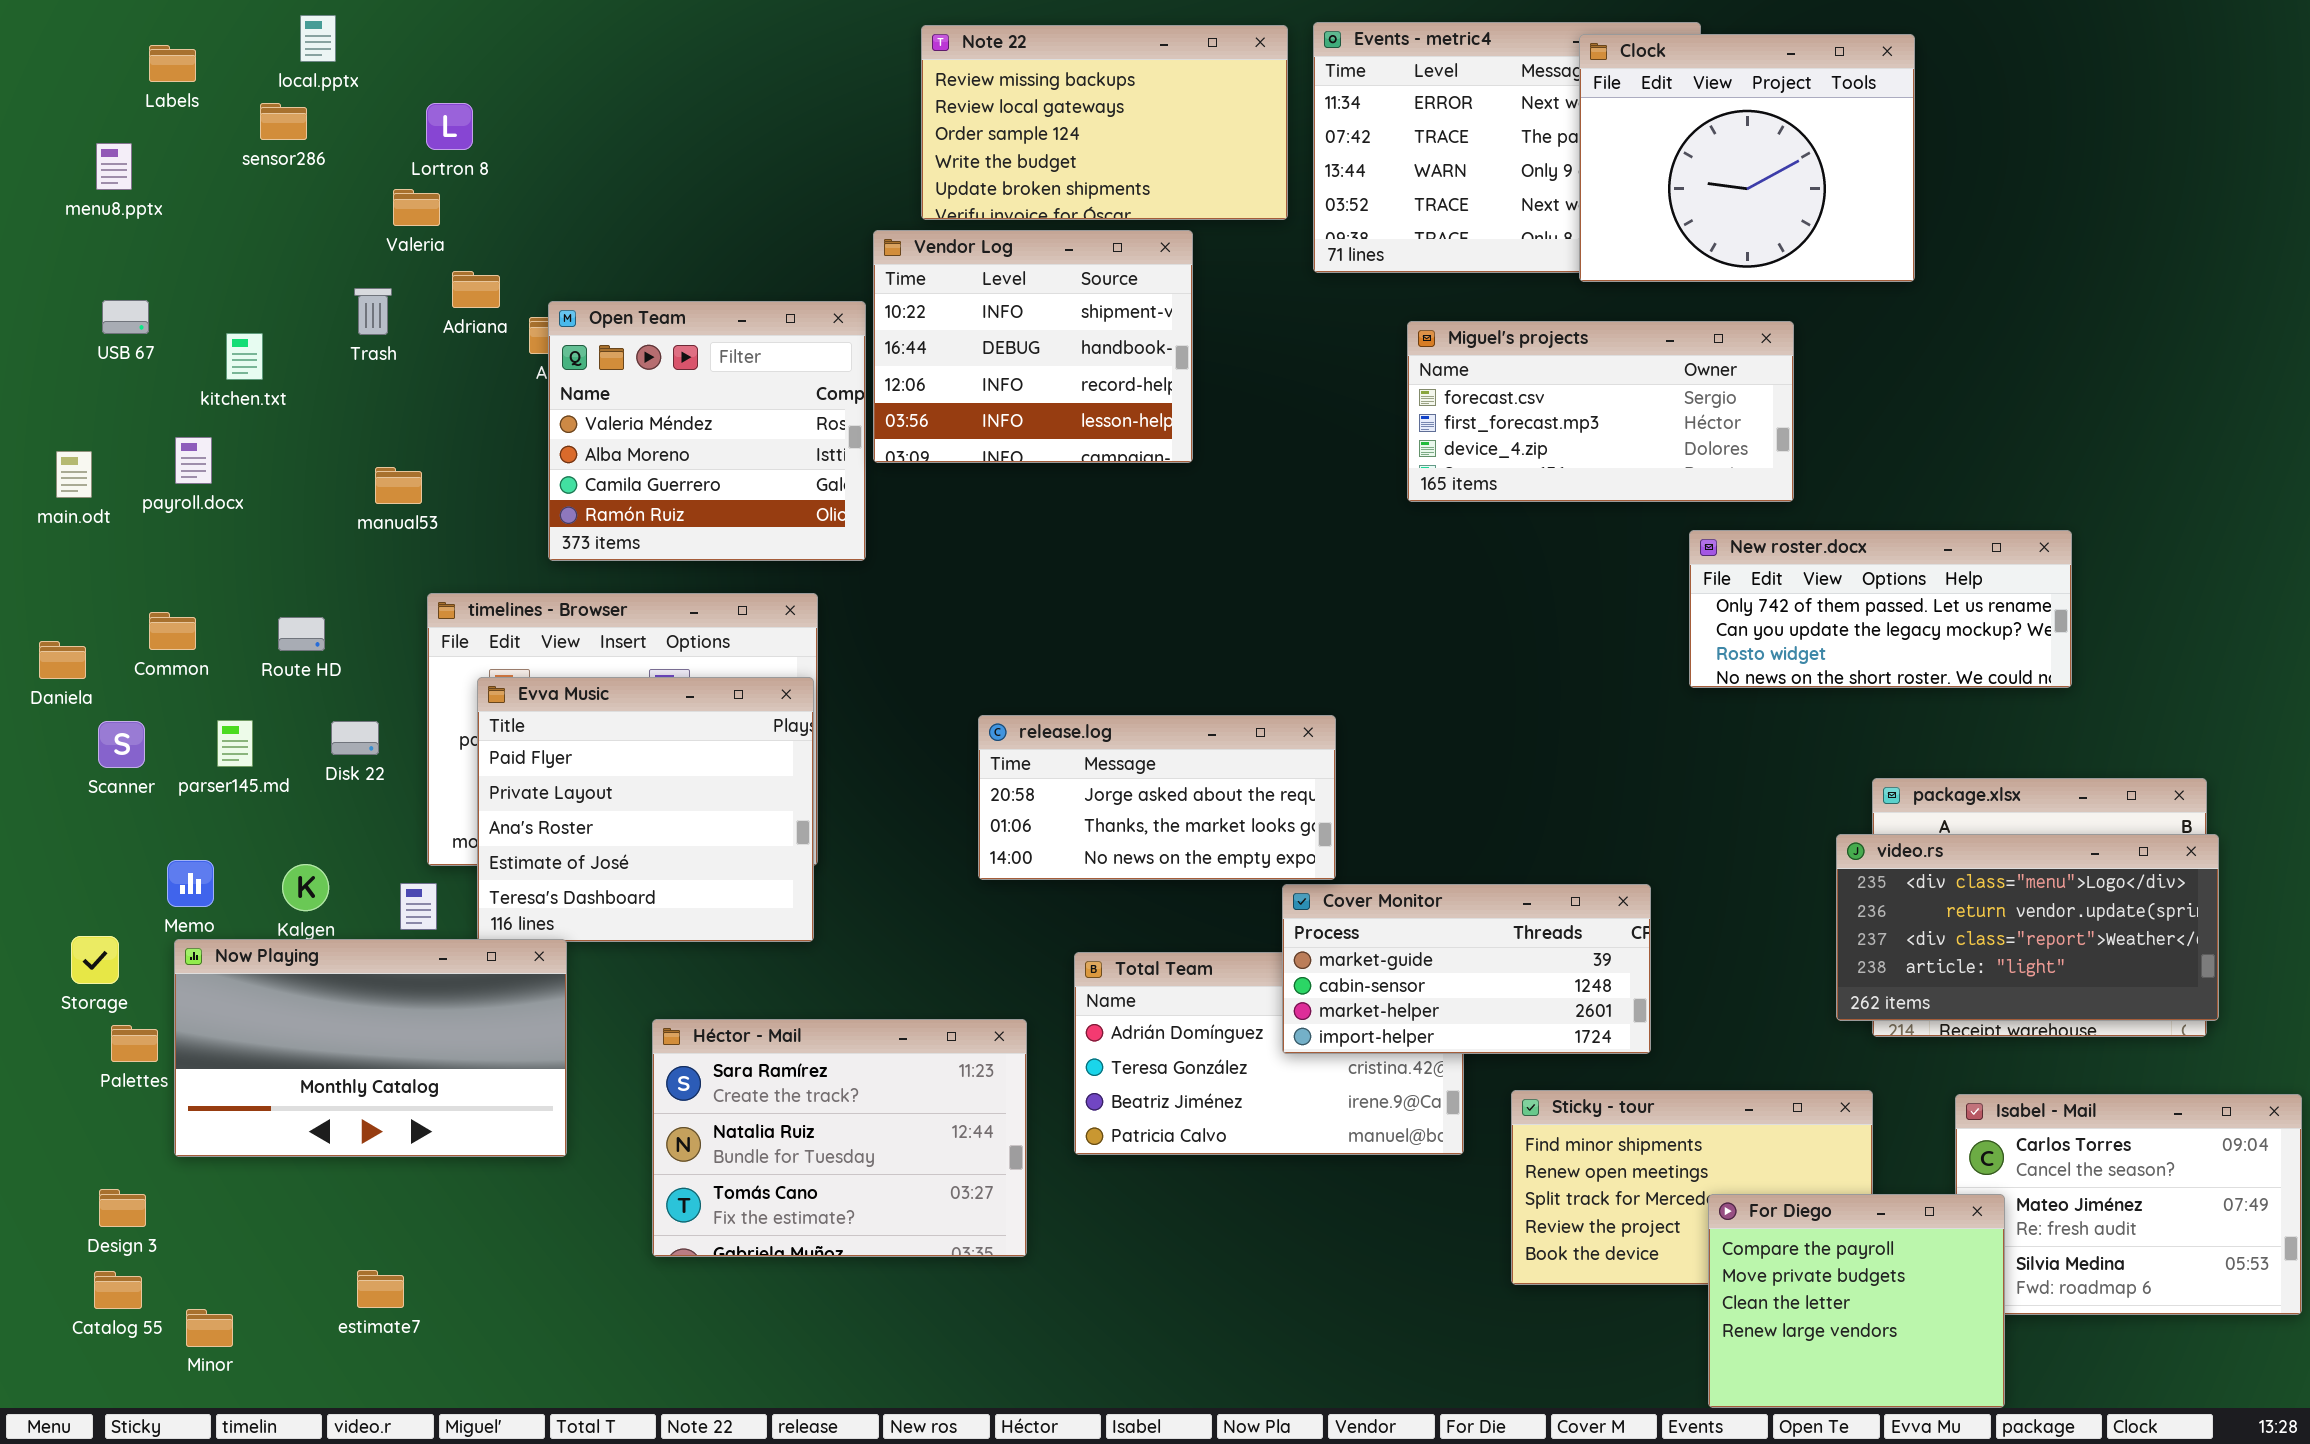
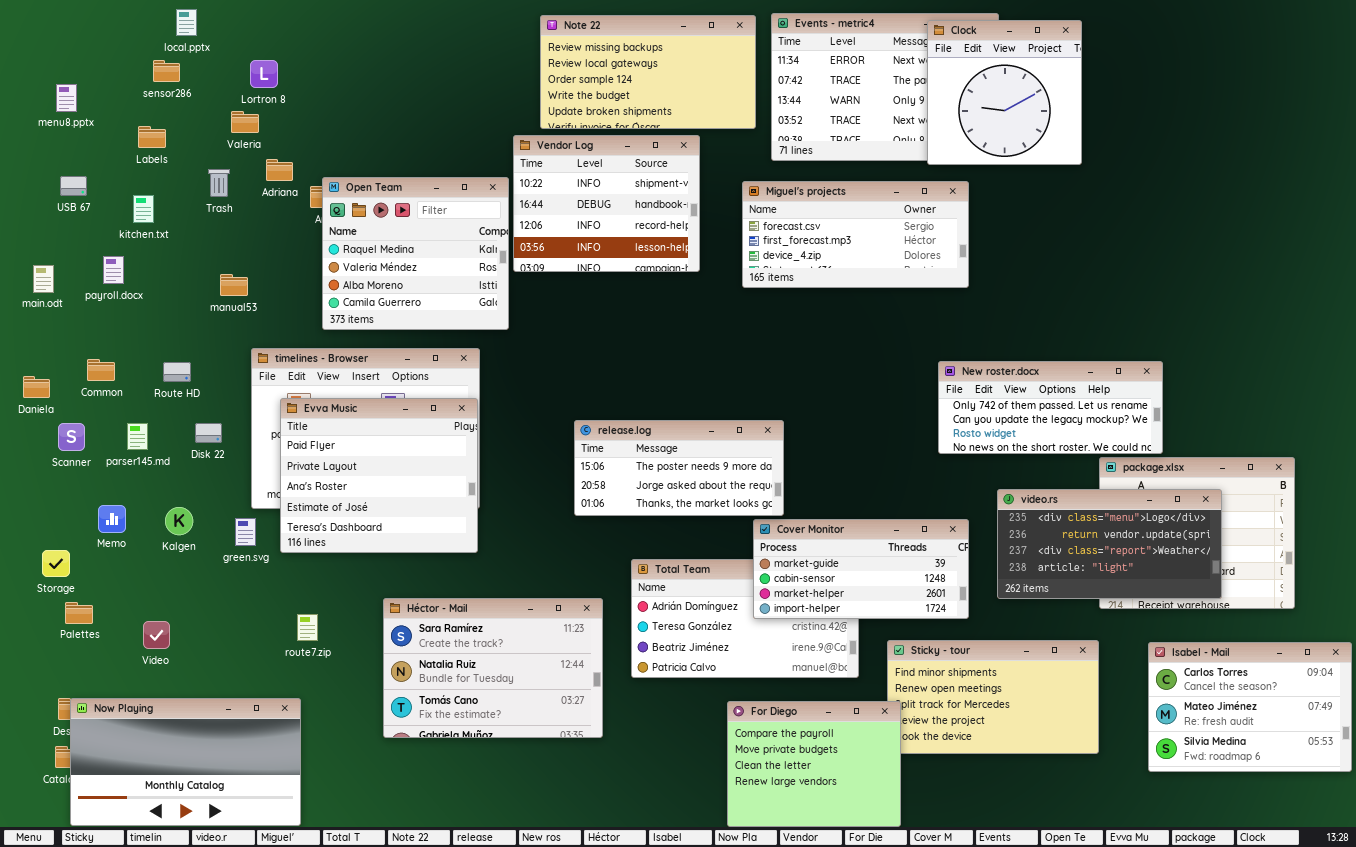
Clock: [1579,34,1915,282] -> [927,20,1082,165], resized
Labels: [149,45,196,82] -> [138,126,166,148], moved
Open Team: [548,301,866,561] -> [322,177,509,330], scrolled up 1 row
Miguel's projects: [1407,321,1794,502] -> [742,181,969,288], moved
New roster.docx: [1689,530,2072,688] -> [938,361,1163,454], moved
release.log: [978,715,1336,880] -> [574,420,784,516], scrolled up 1 row
video.rs: [1836,834,2219,1021] -> [997,489,1222,599], moved
Now Playing: [174,939,567,1157] -> [70,698,301,826], moved
For Diego: [1708,1194,2005,1408] -> [727,701,901,827], moved

